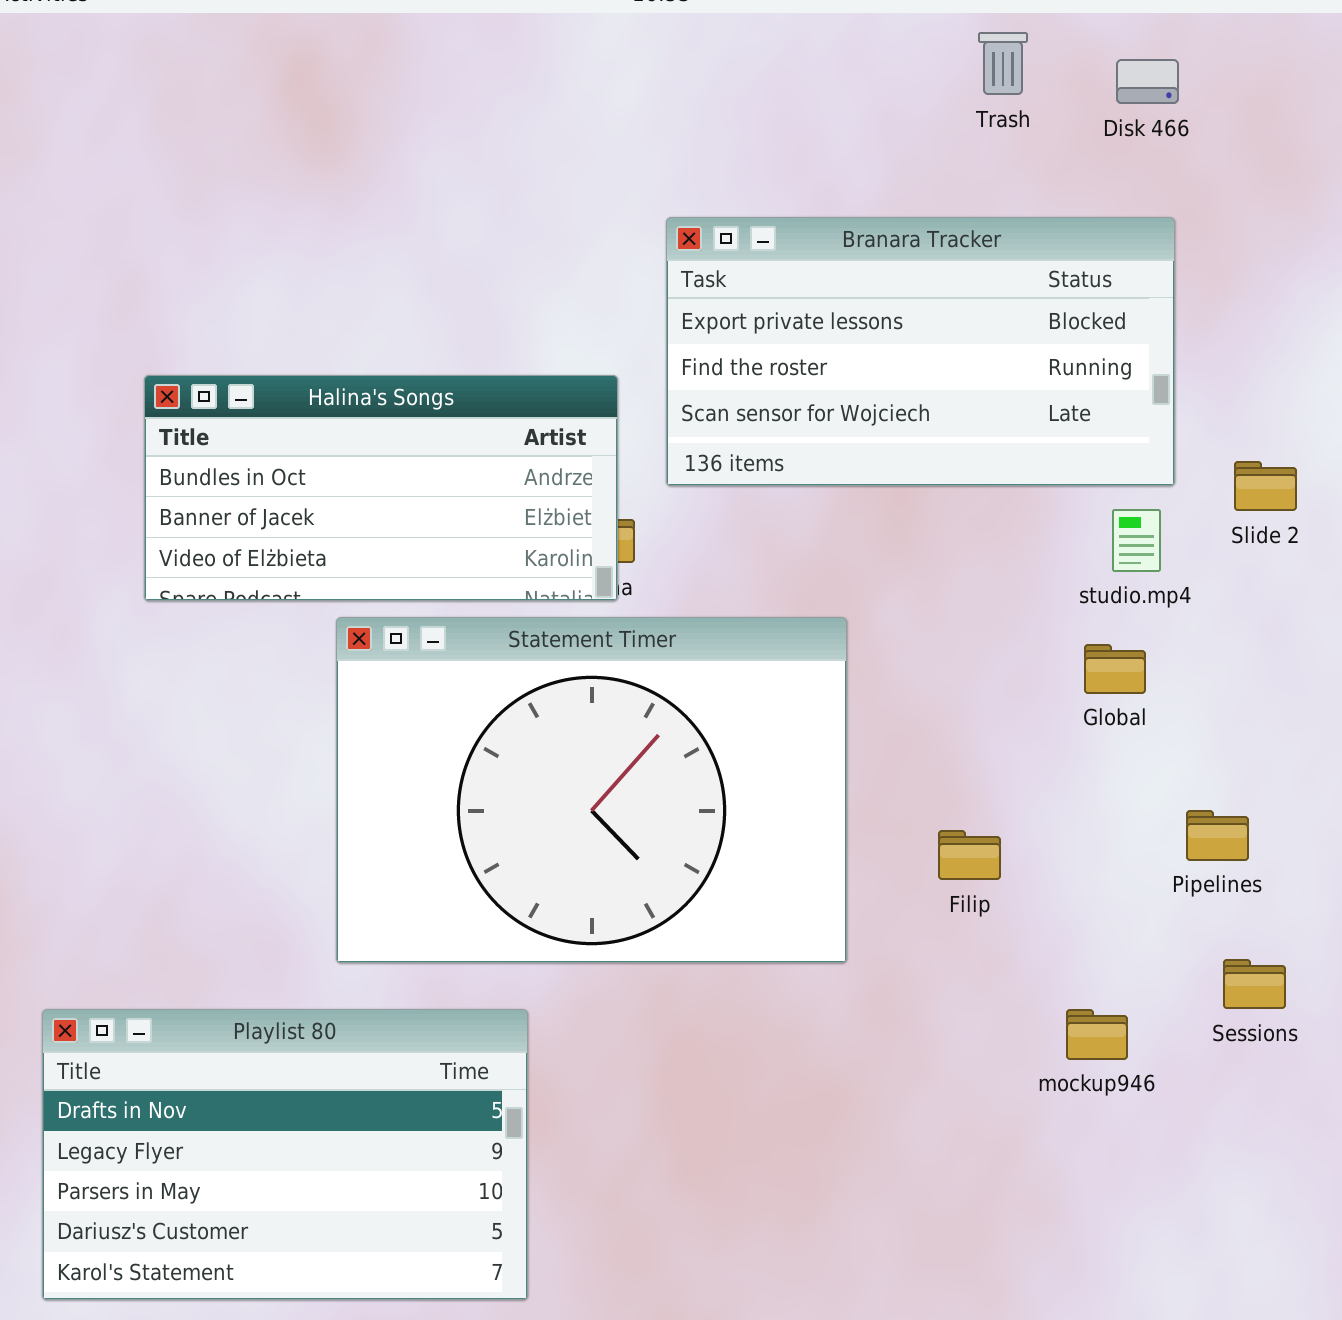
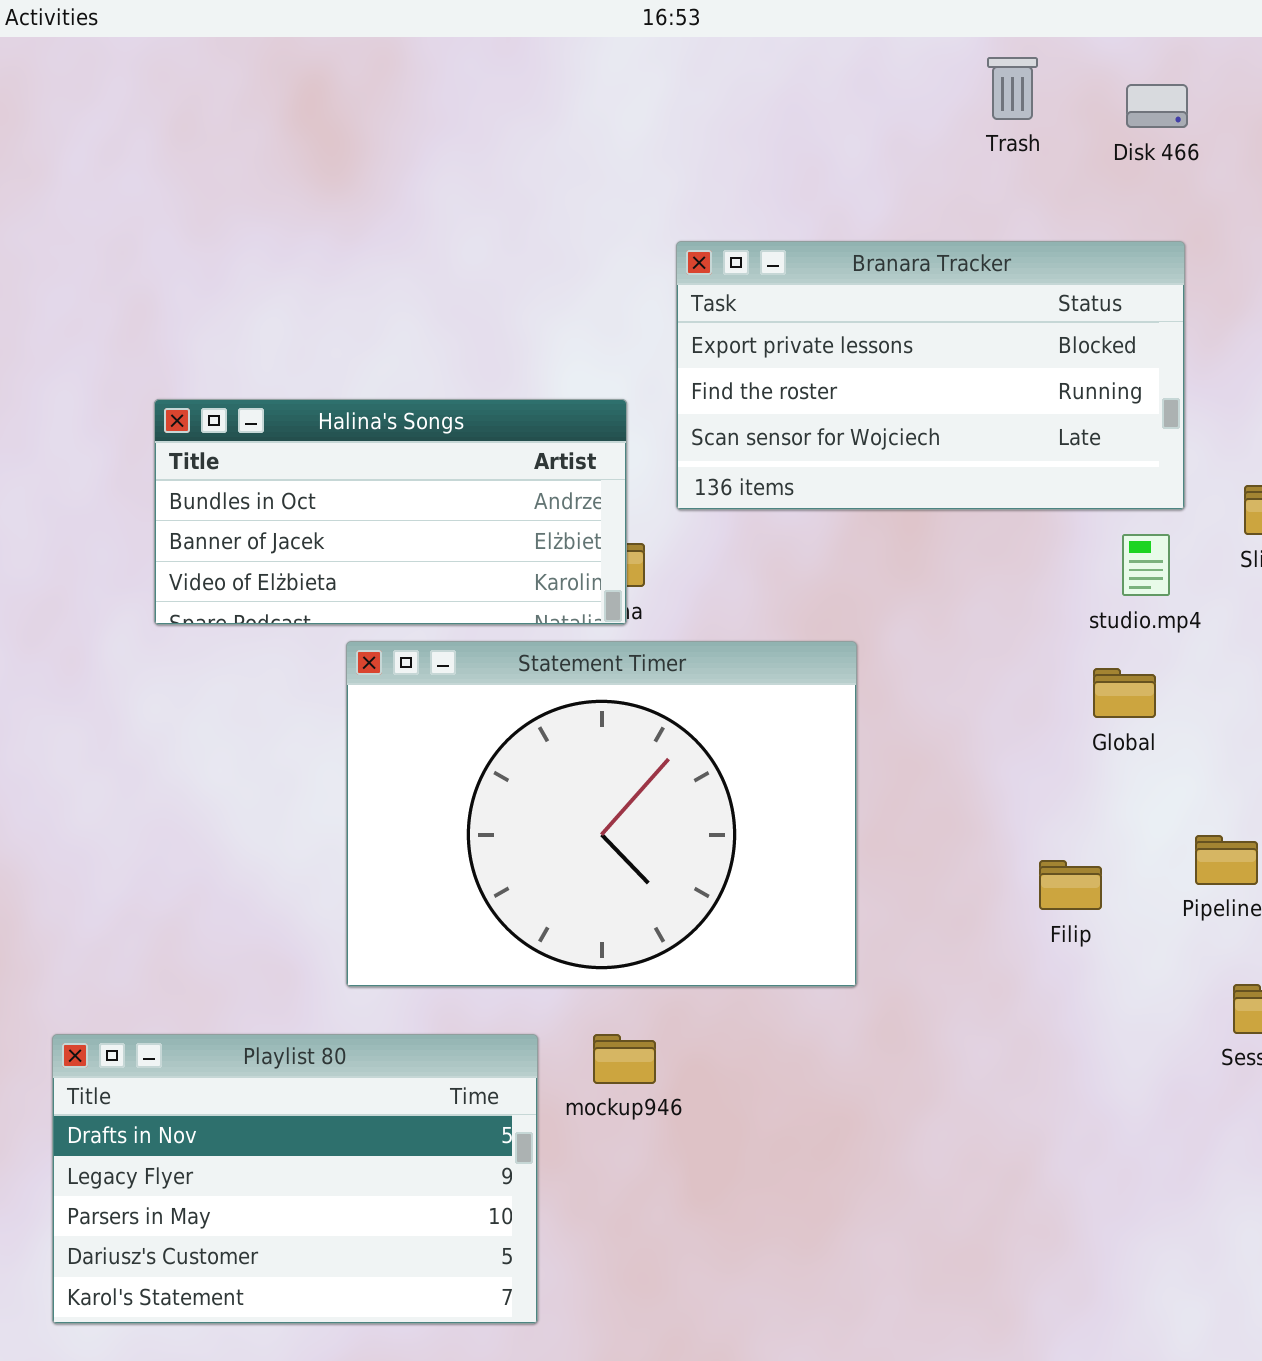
Filip: [938,830,1001,880] -> [1039,860,1102,910], moved
mockup946: [1066,1009,1128,1060] -> [593,1034,656,1084], moved

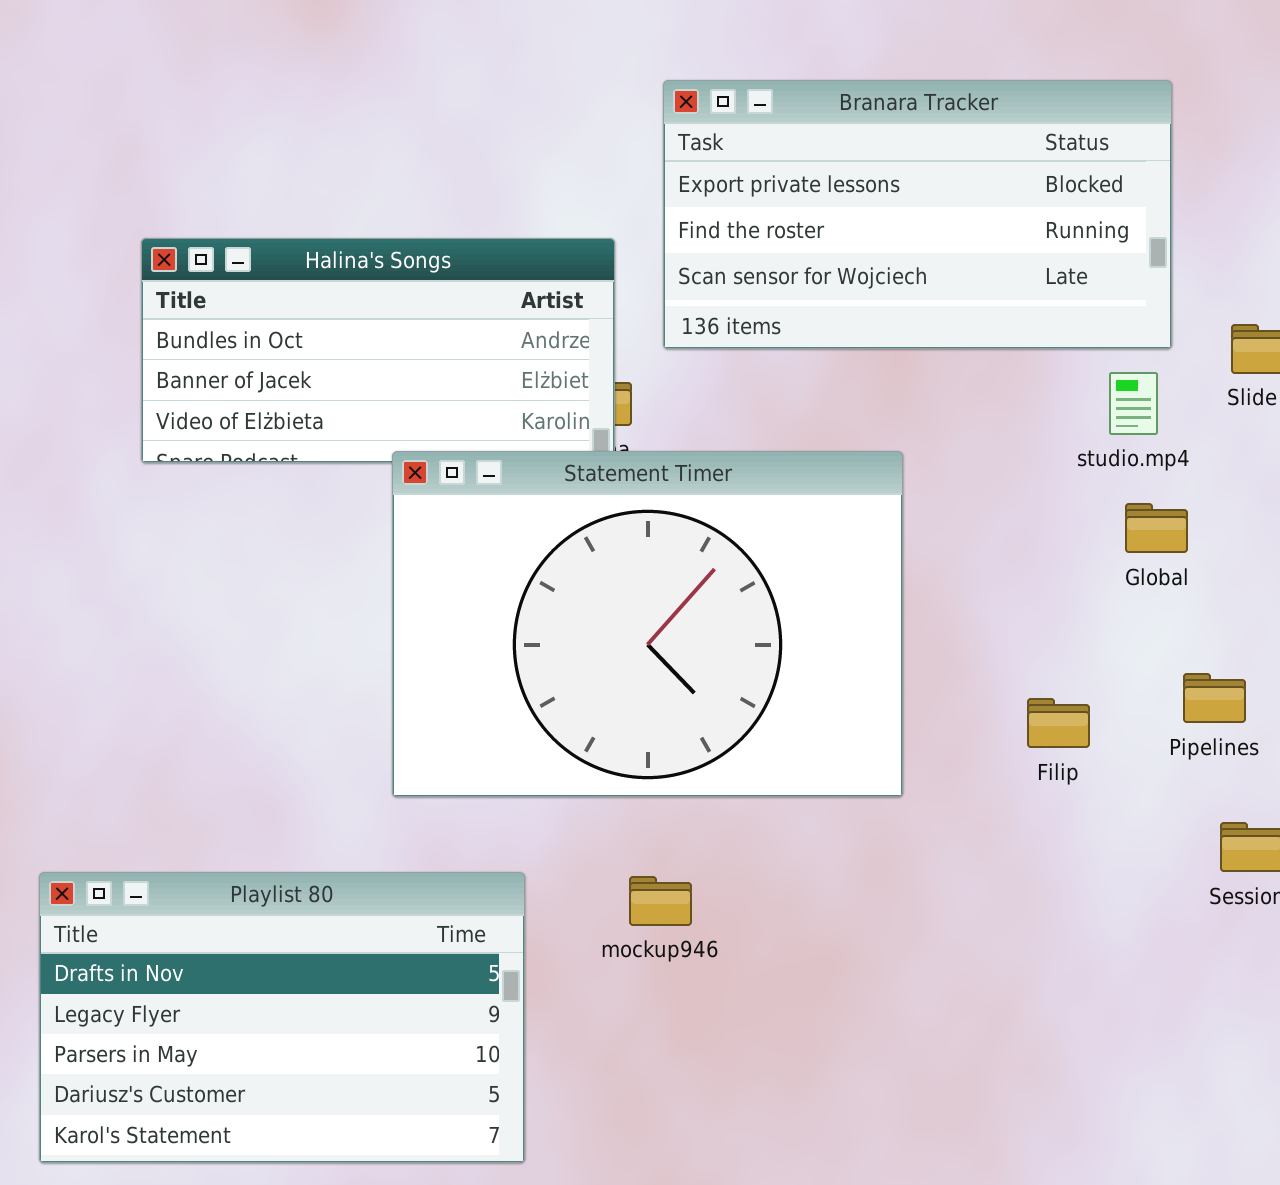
Statement Timer: [346,641,857,987] -> [392,451,903,797], moved
Global: [1093,668,1156,718] -> [1125,503,1188,553], moved
mockup946: [593,1034,656,1084] -> [629,876,692,926], moved

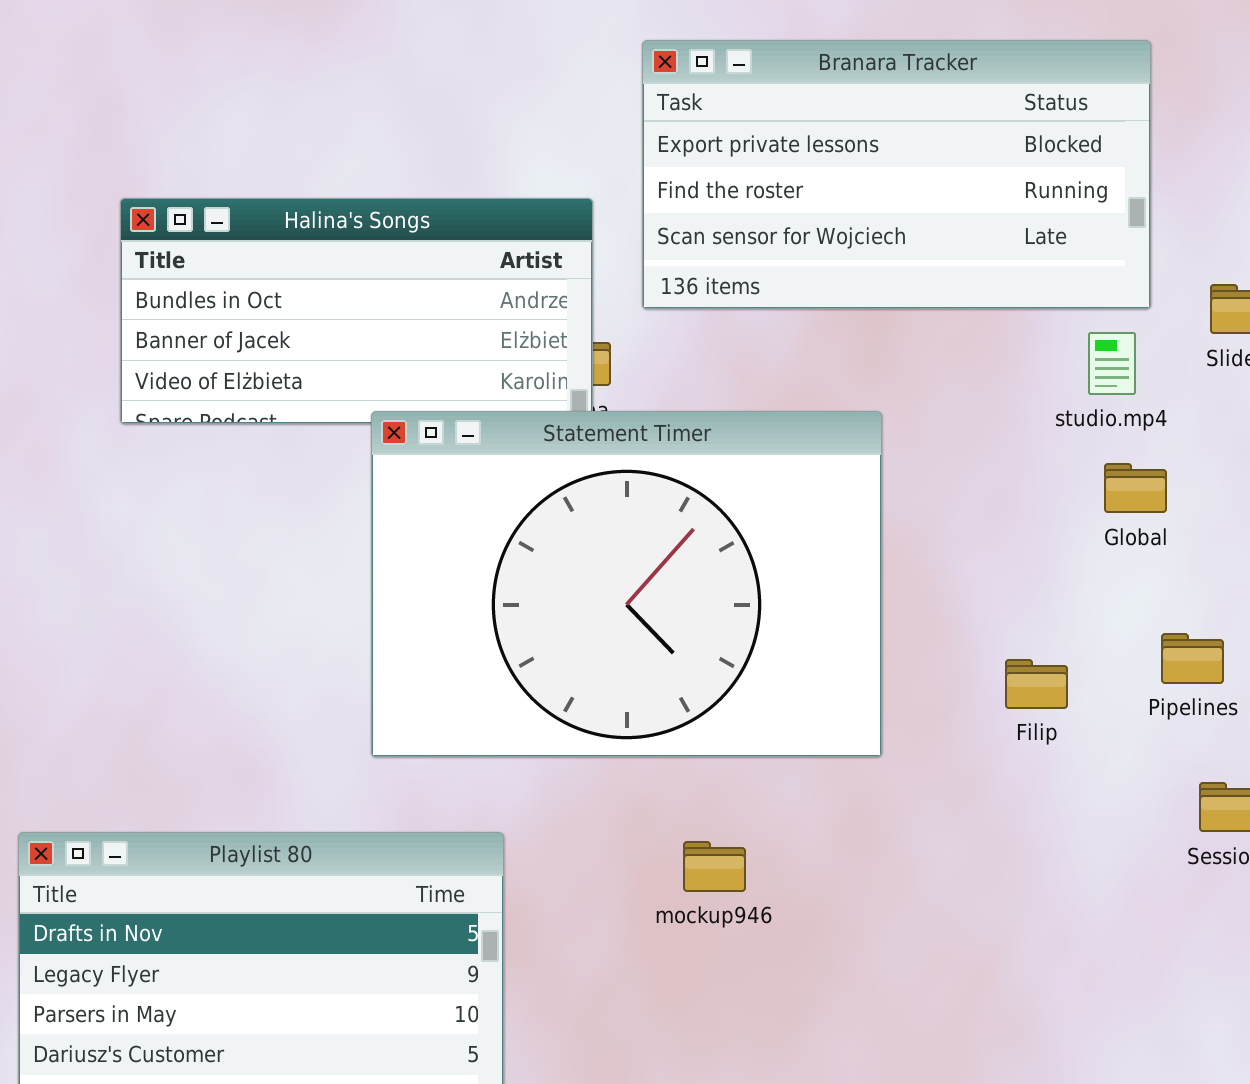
mockup946: [629,876,692,926] -> [683,841,746,892], moved

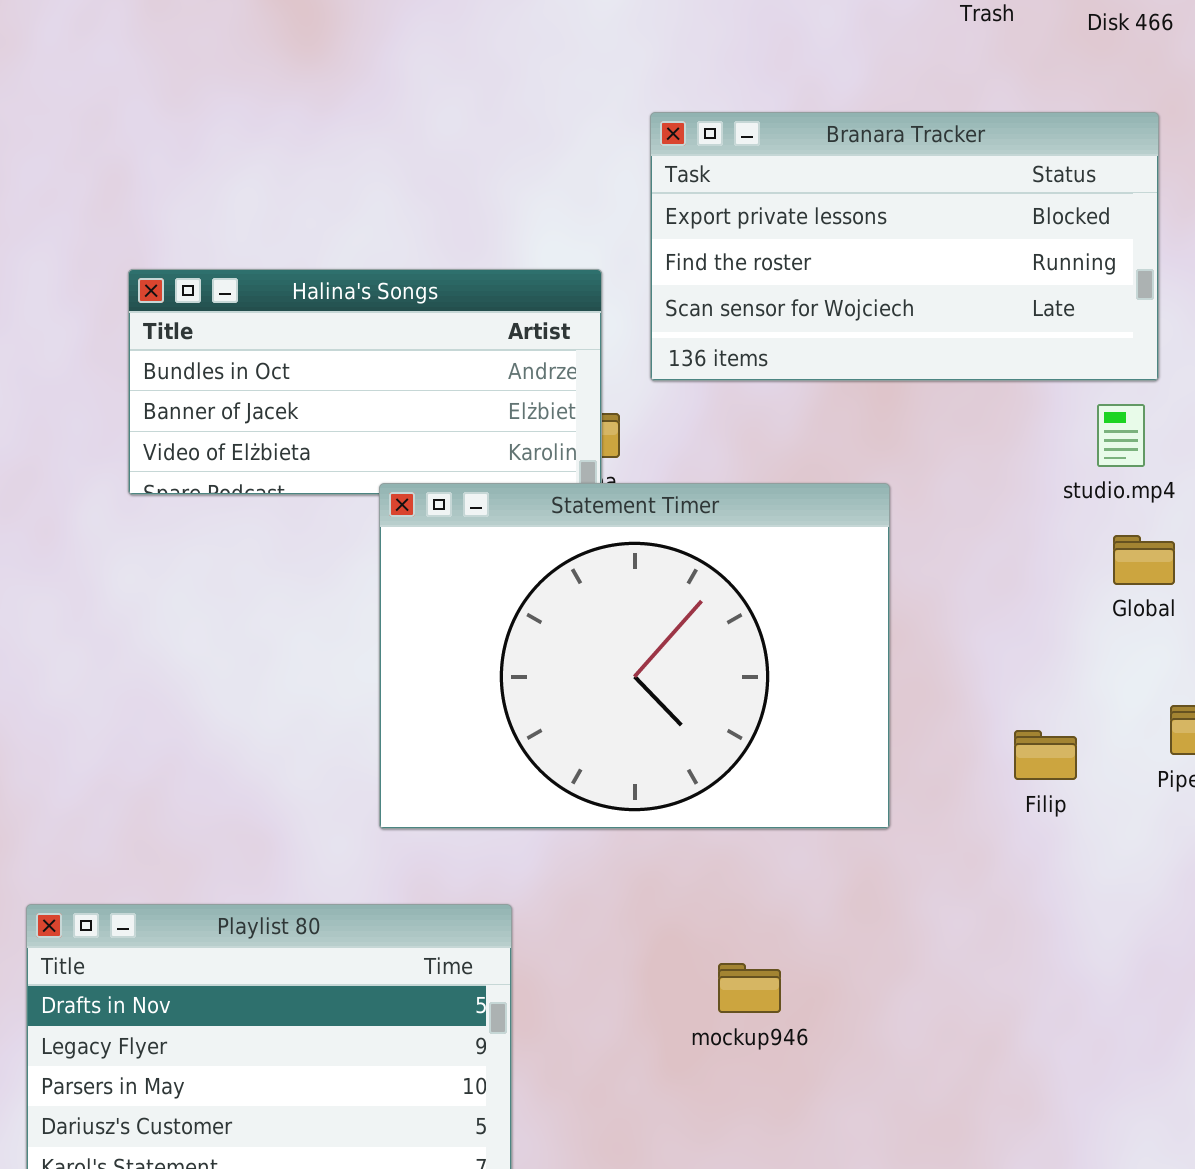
mockup946: [683,841,746,892] -> [718,963,781,1013], moved

